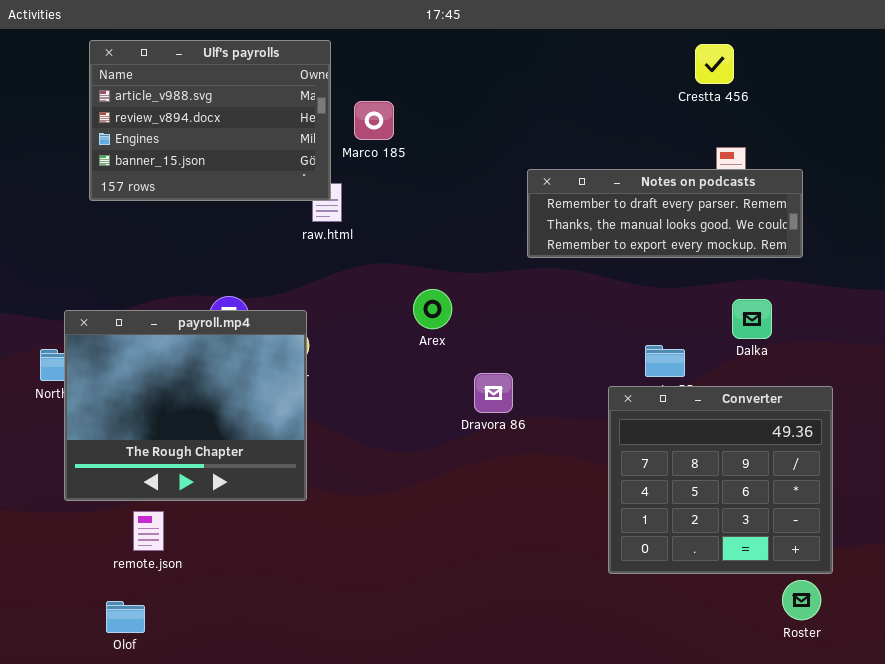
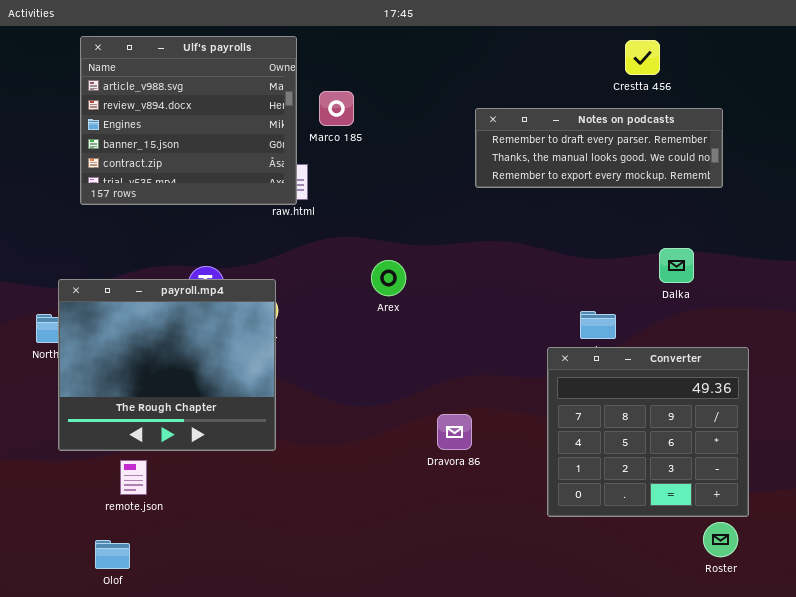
Ulf's payrolls: [89,40,331,201] -> [80,36,297,205], resized
Notes on podcasts: [527,169,803,258] -> [475,108,723,188], moved
Dalka: [732,299,772,339] -> [659,248,694,283], moved
Dravora 86: [474,373,513,413] -> [437,414,472,450], moved

